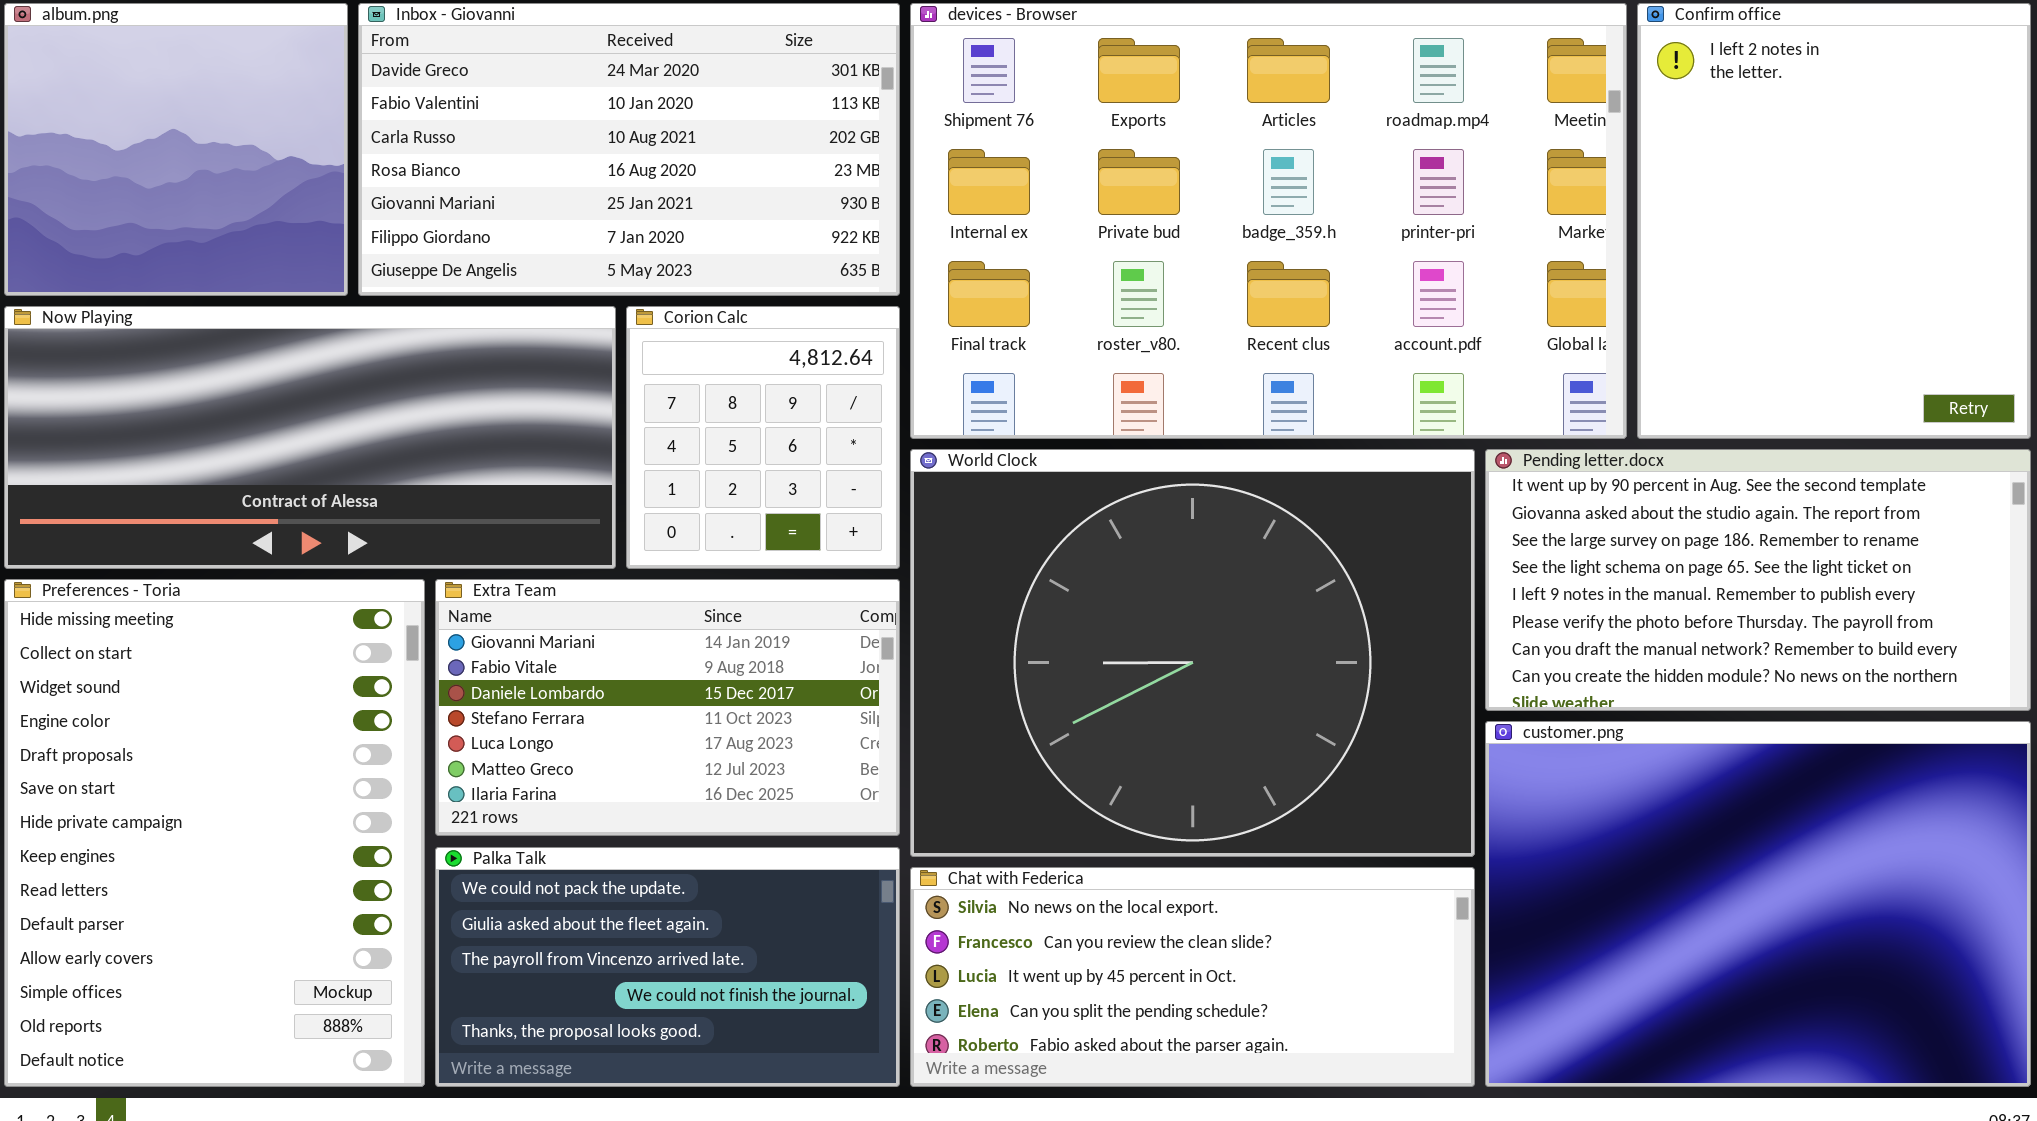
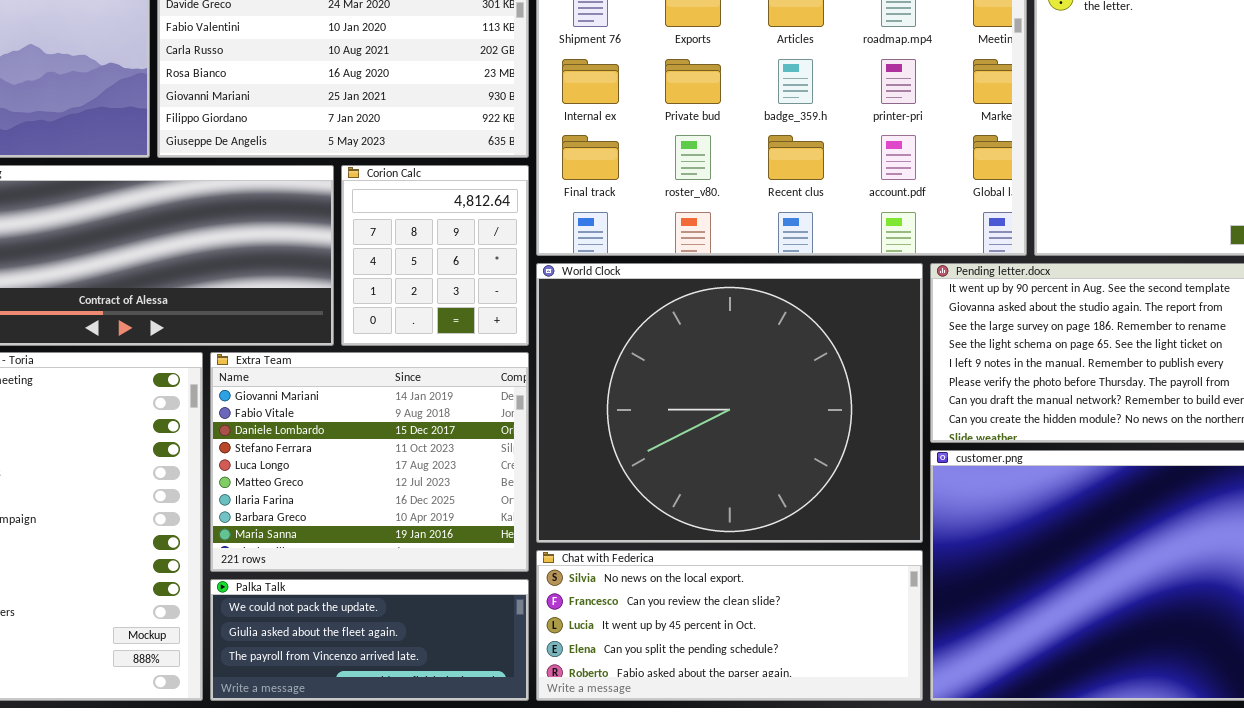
Extra Team: [435,579,900,836] -> [210,352,529,572], resized
Palka Talk: [435,847,900,1087] -> [210,579,529,701], resized

